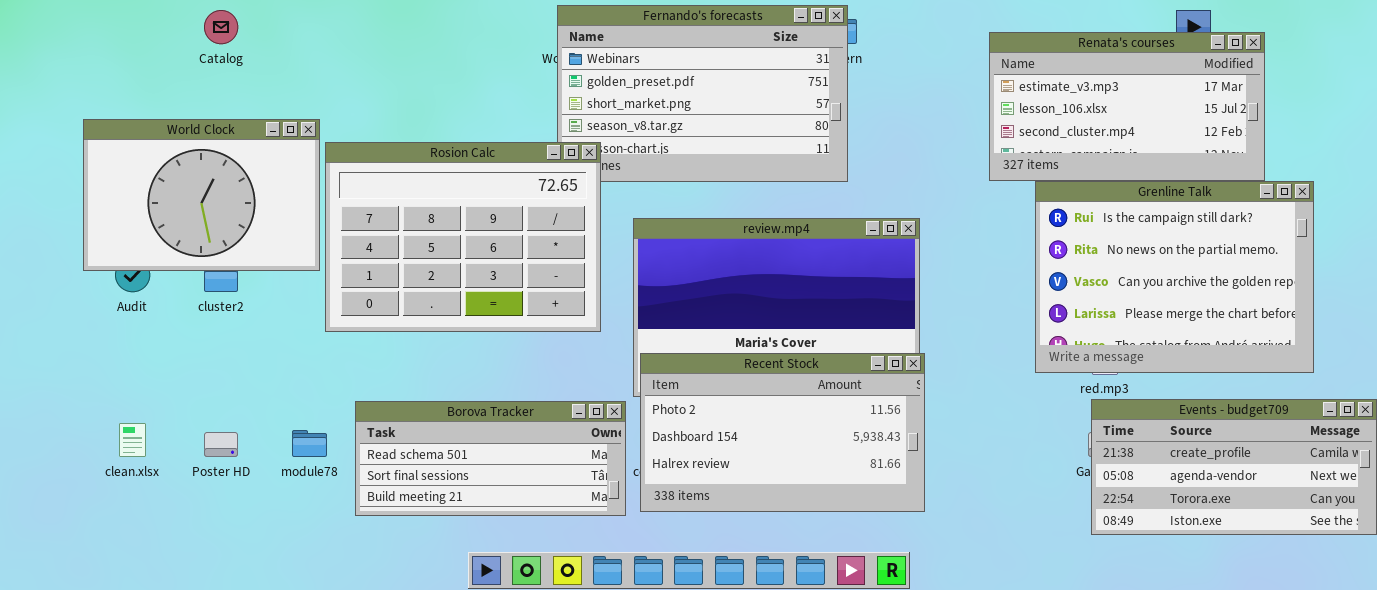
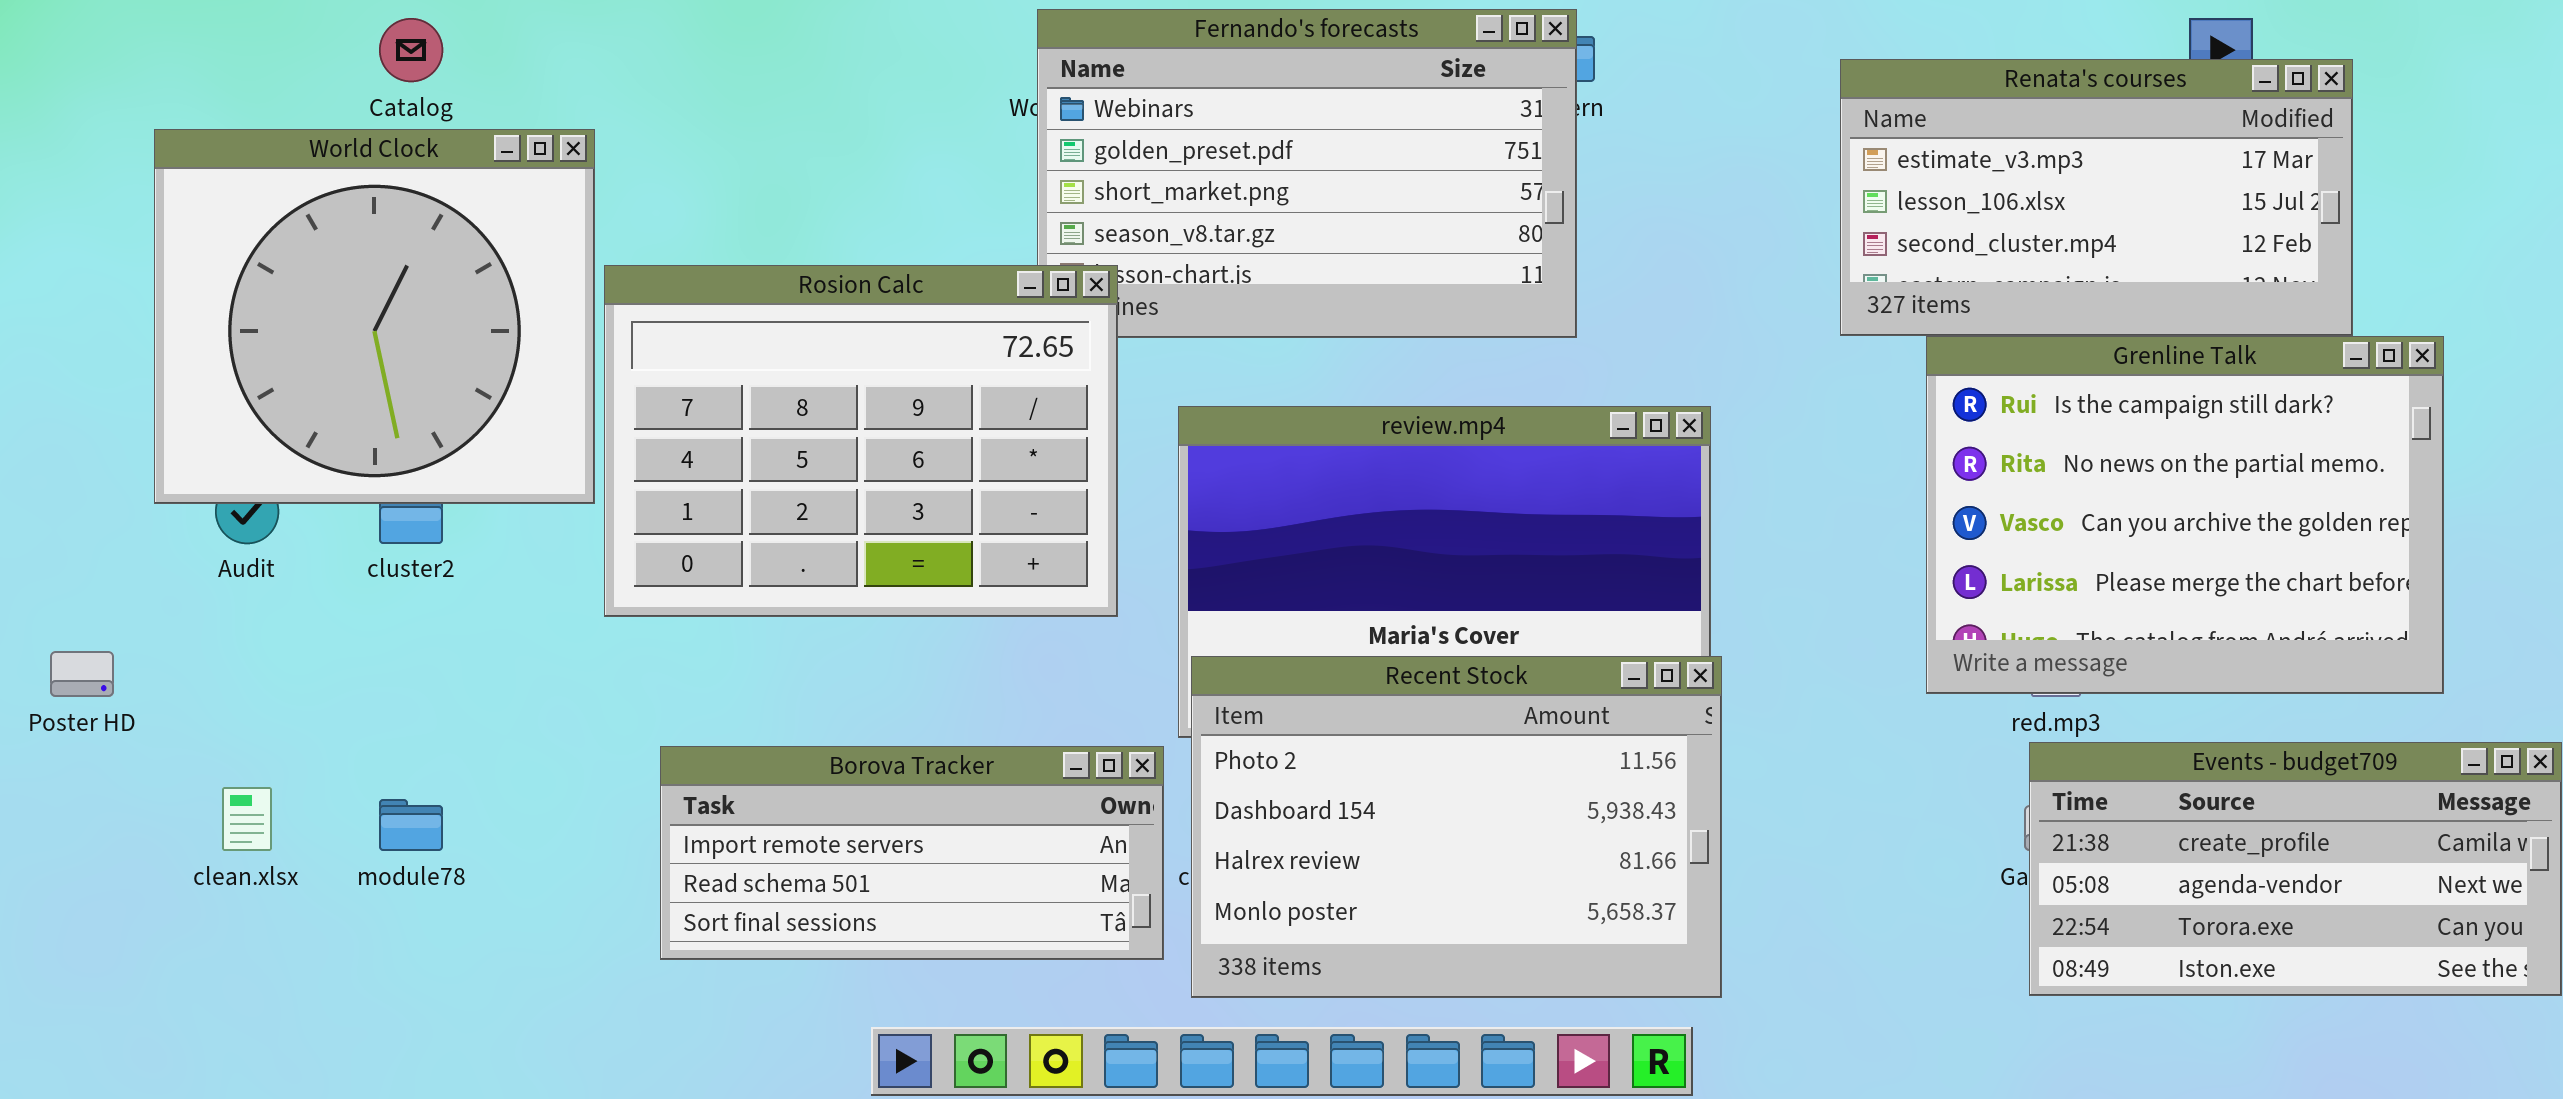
World Clock: [83,119,320,271] -> [154,129,595,504], resized
Recent Stock: [640,353,925,512] -> [1191,656,1722,998], resized
Borova Tracker: [355,401,626,516] -> [660,746,1164,960], scrolled up 1 row
module78: [292,430,327,457] -> [379,799,443,851], moved
Poster HD: [204,432,238,457] -> [50,651,114,697], moved

